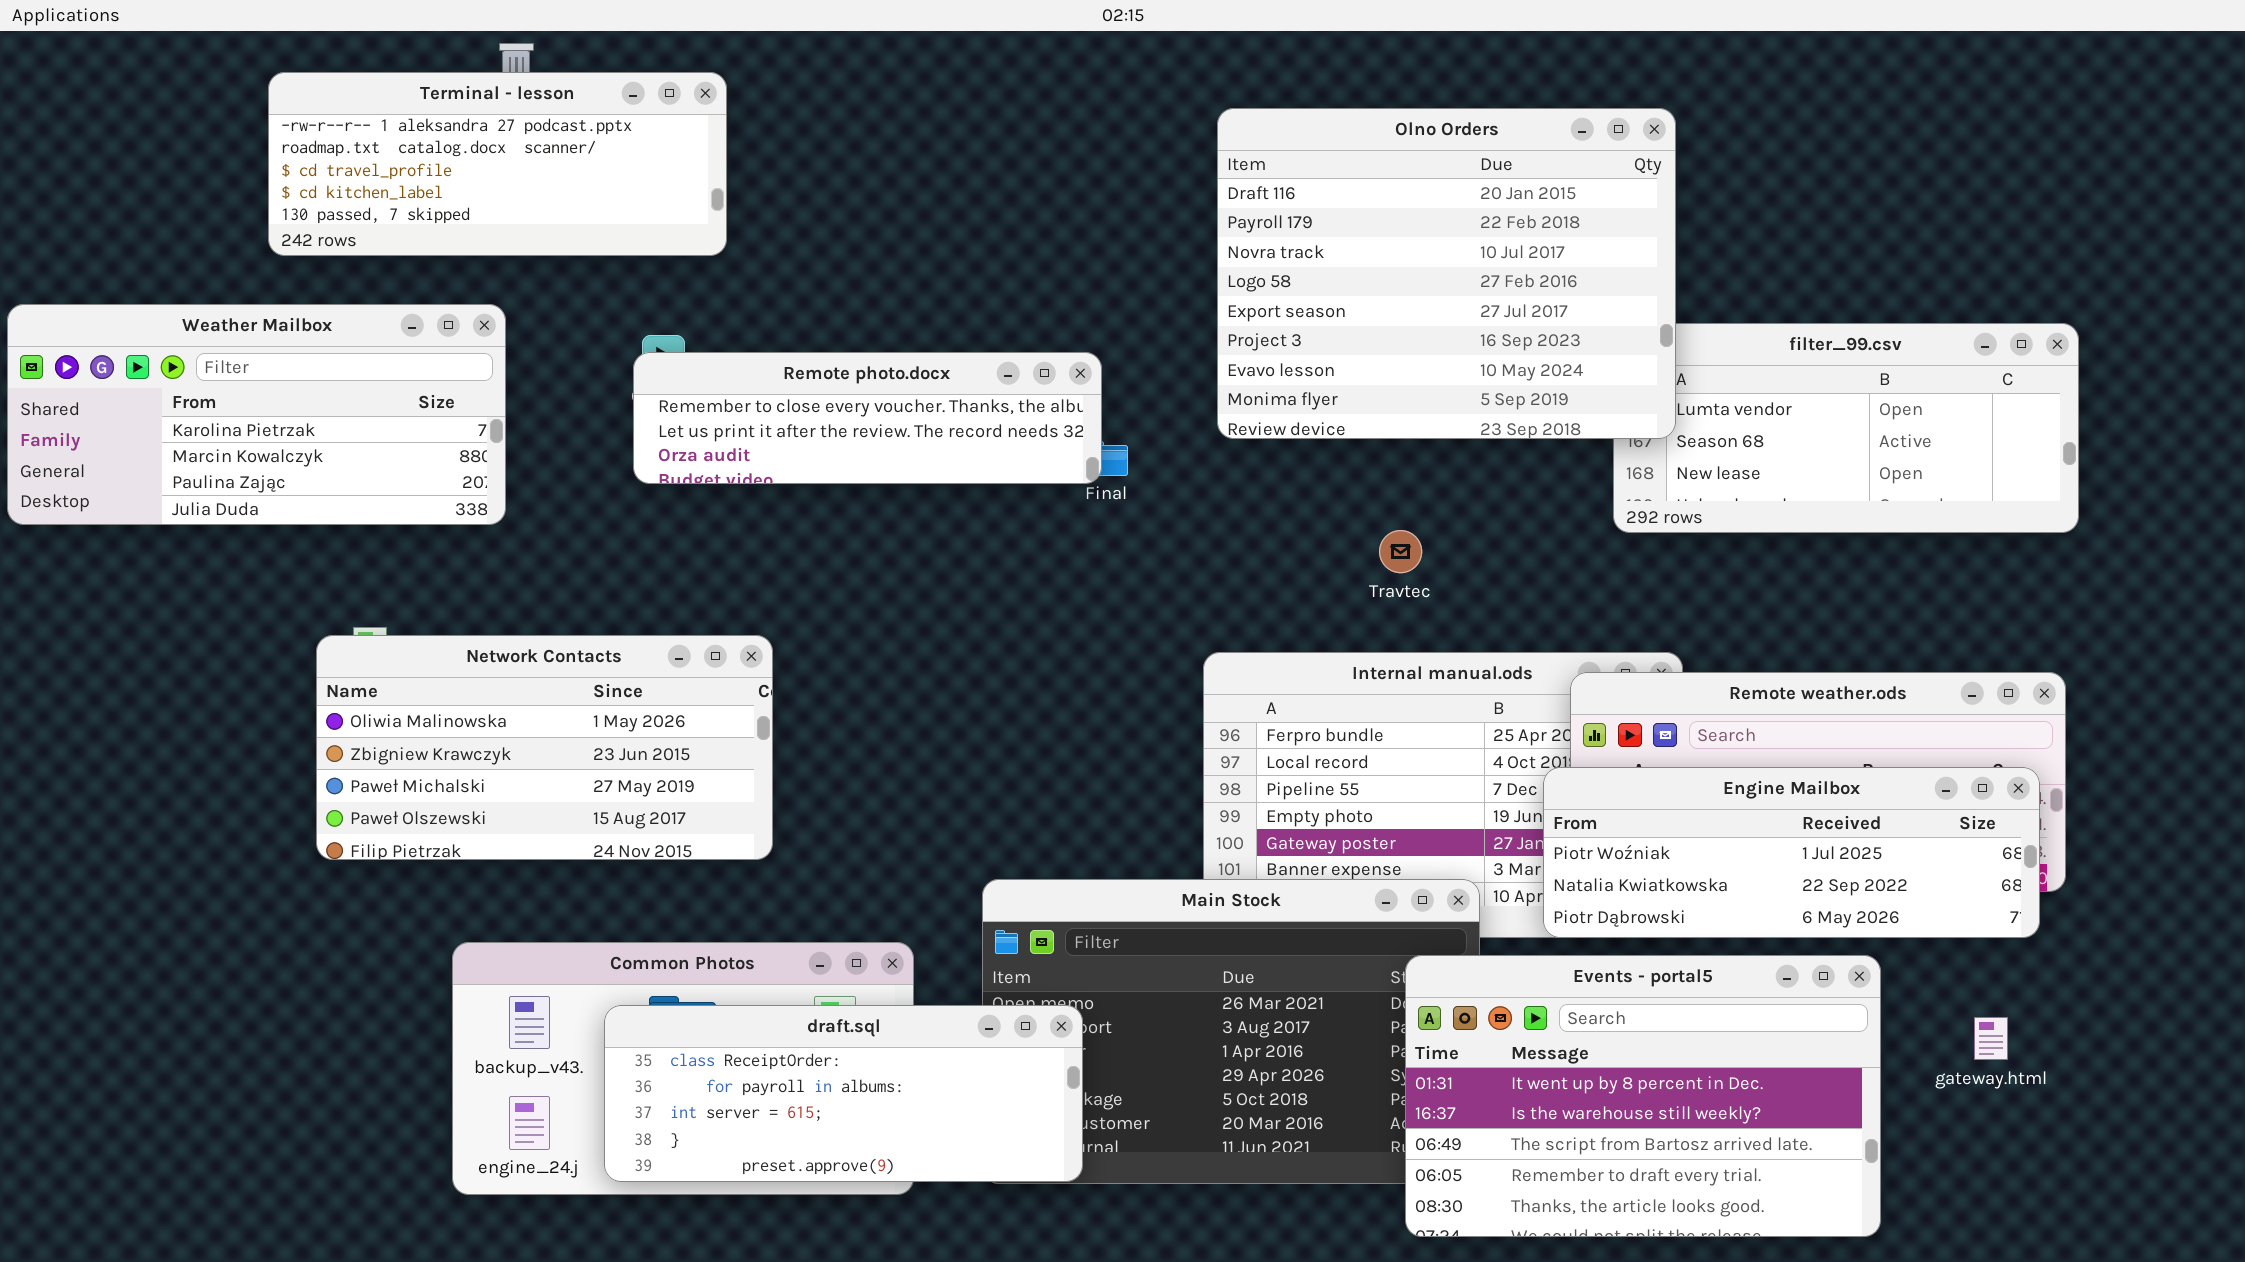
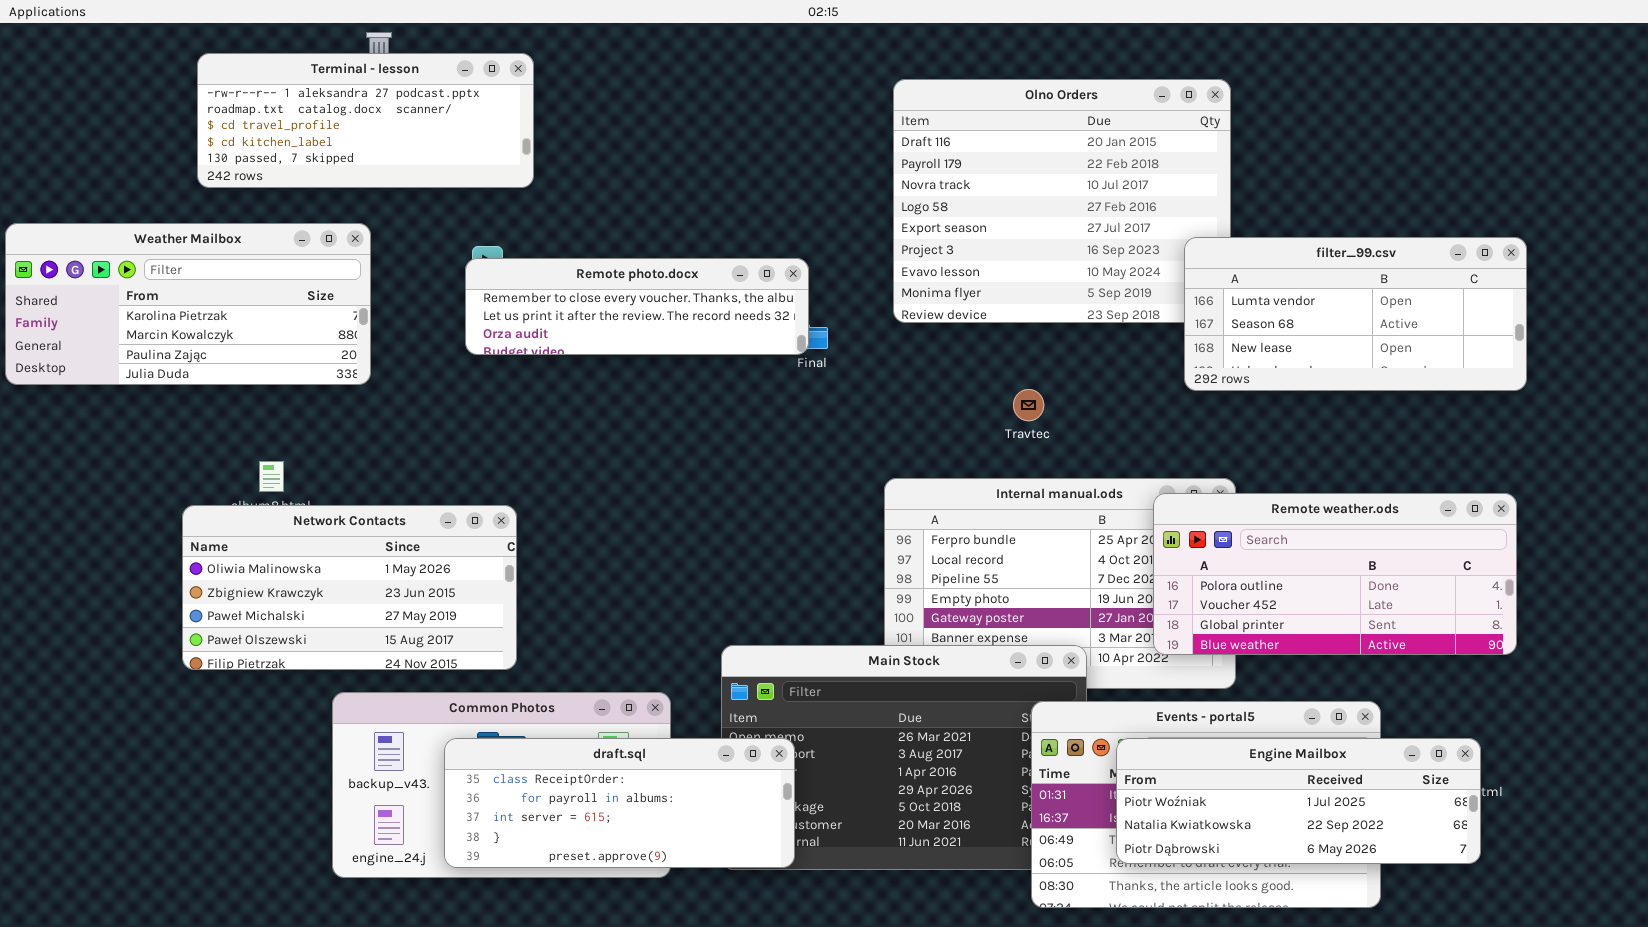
filter_99.csv: [1613,323,2079,533] -> [1184,237,1527,391], raised
Network Contacts: [316,635,773,860] -> [182,505,517,670], moved
Engine Mailbox: [1543,767,2040,938] -> [1116,738,1481,864], moved

